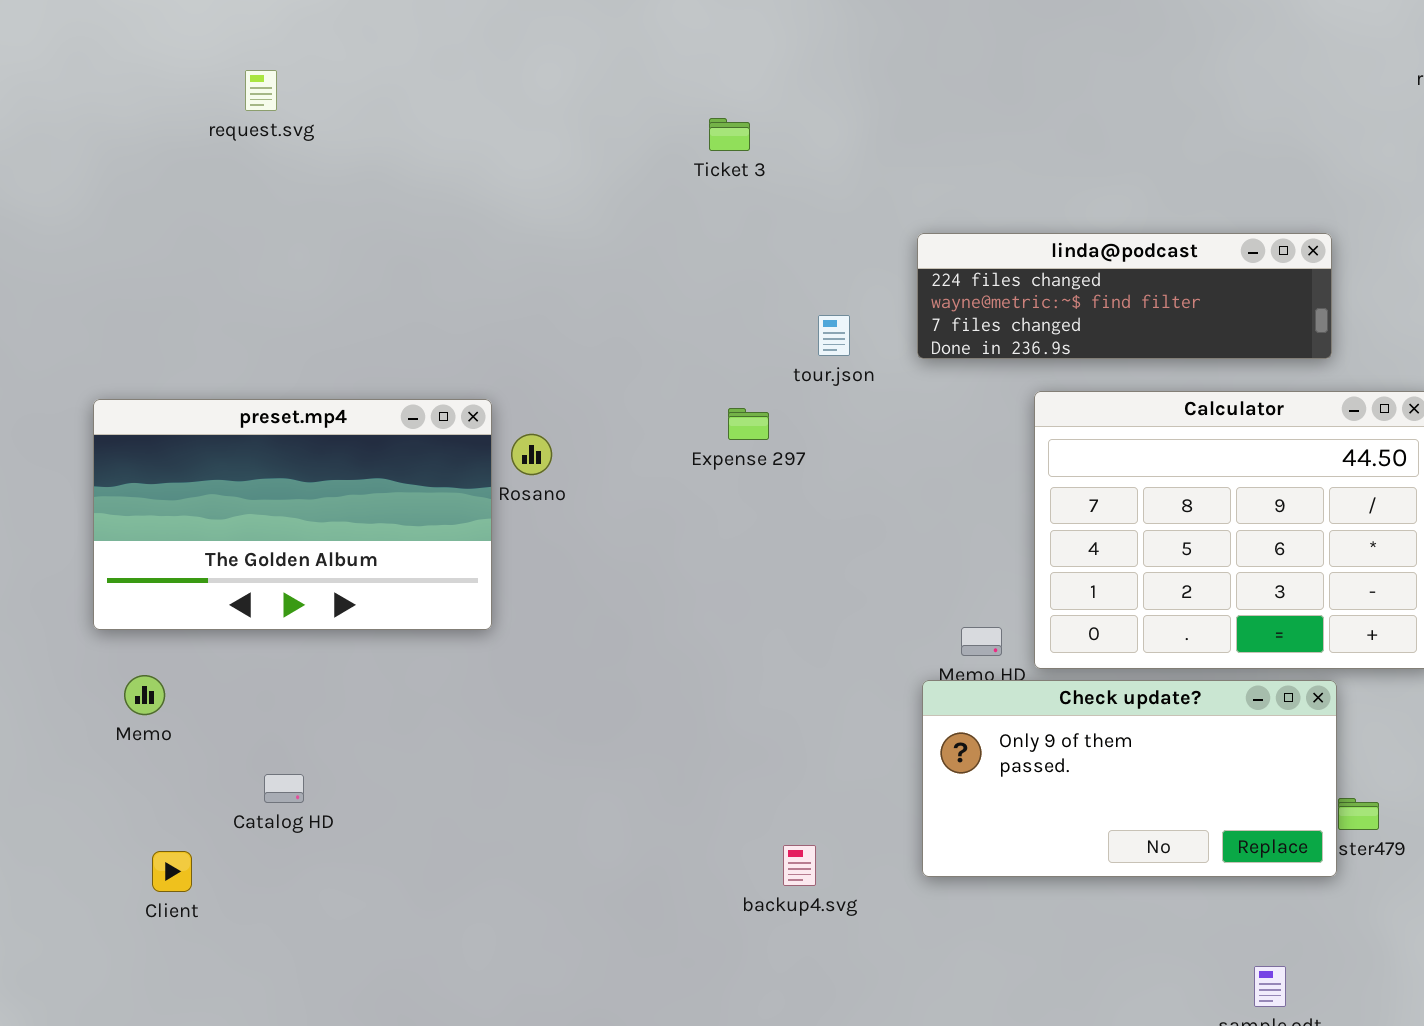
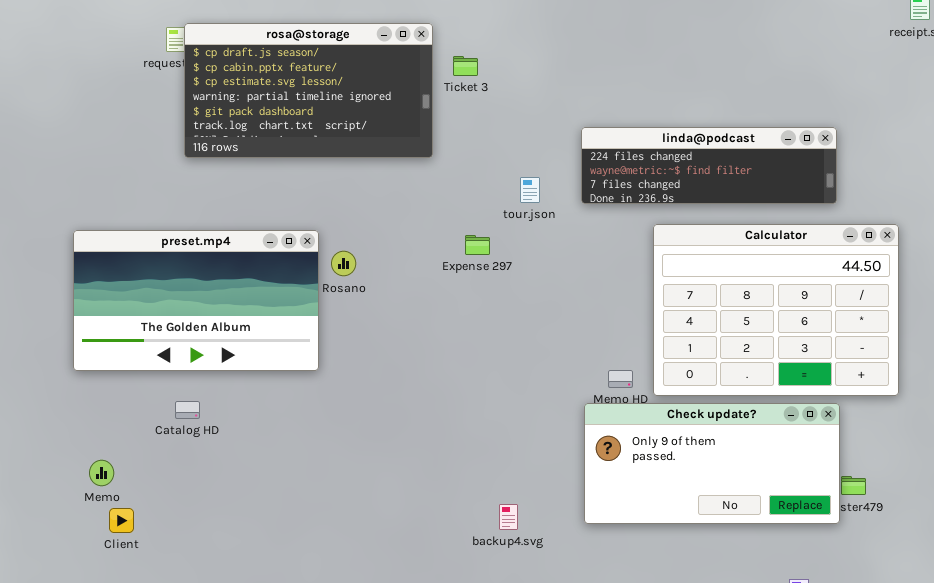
rosa@storage: none -> [184,23,433,158], opened
Memo: [124,675,165,715] -> [89,460,114,486], moved
Catalog HD: [264,774,304,803] -> [175,401,200,419], moved

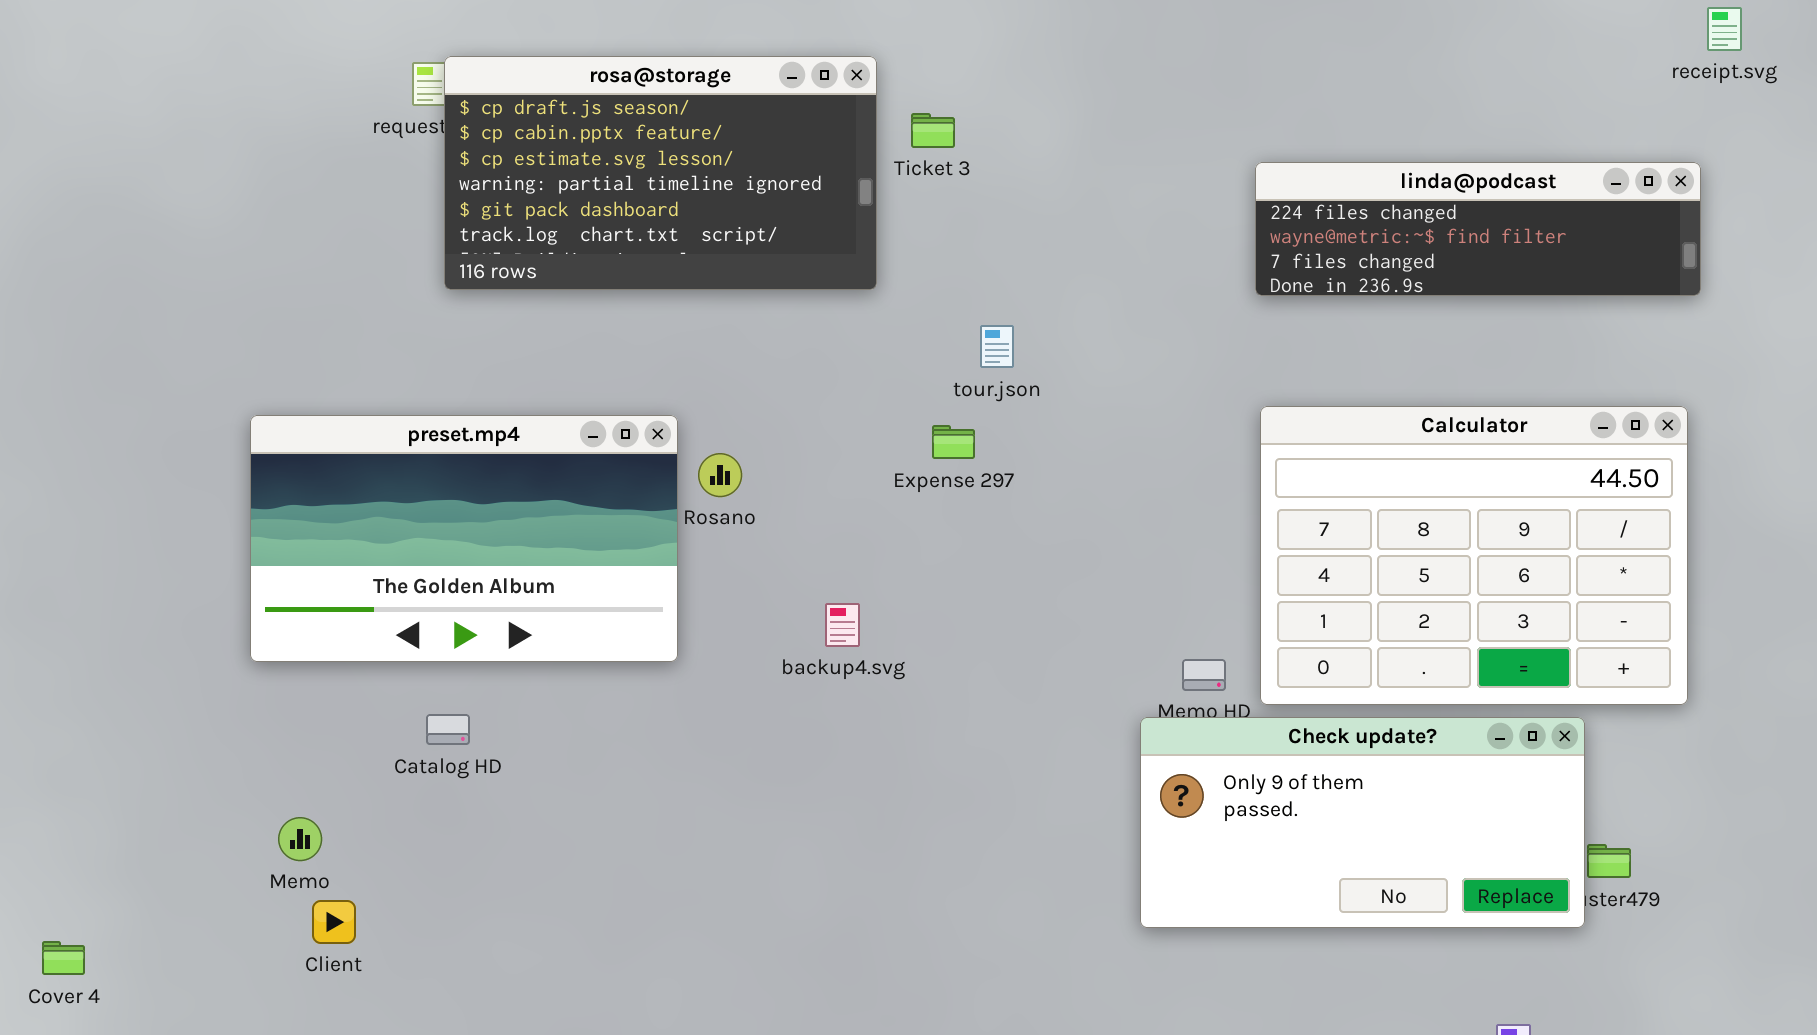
linda@podcast: [581,127,837,204] -> [1255,162,1701,296], moved
tour.json: [520,177,540,203] -> [980,325,1014,368], moved
backup4.svg: [499,504,518,530] -> [825,603,860,647], moved

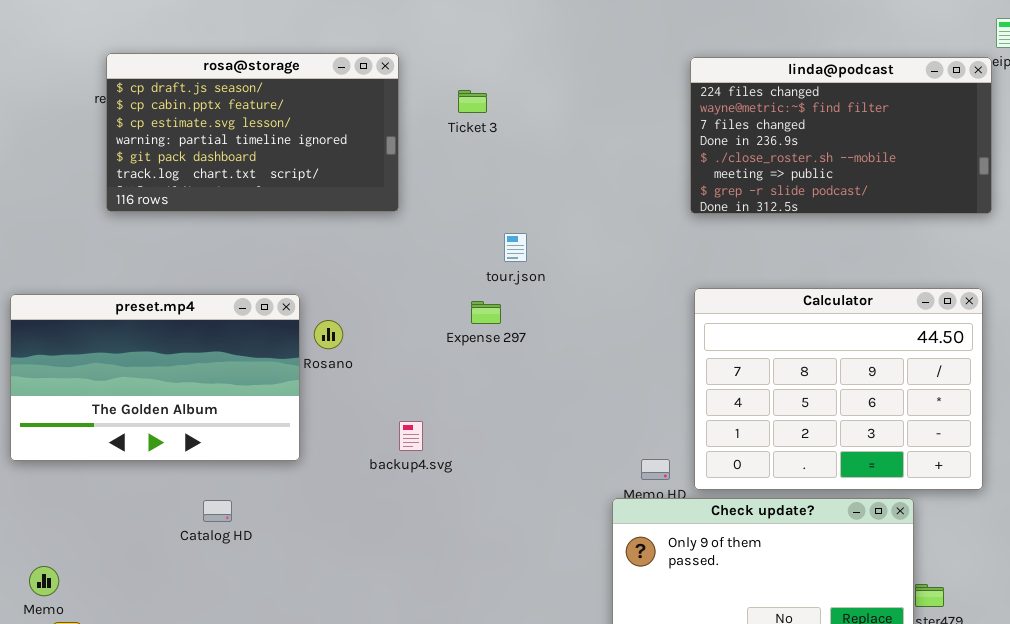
rosa@storage: [444,56,877,290] -> [106,53,399,212], moved
linda@podcast: [1255,162,1701,296] -> [690,57,992,214], resized
Catalog HD: [426,714,470,745] -> [203,500,232,522], moved

